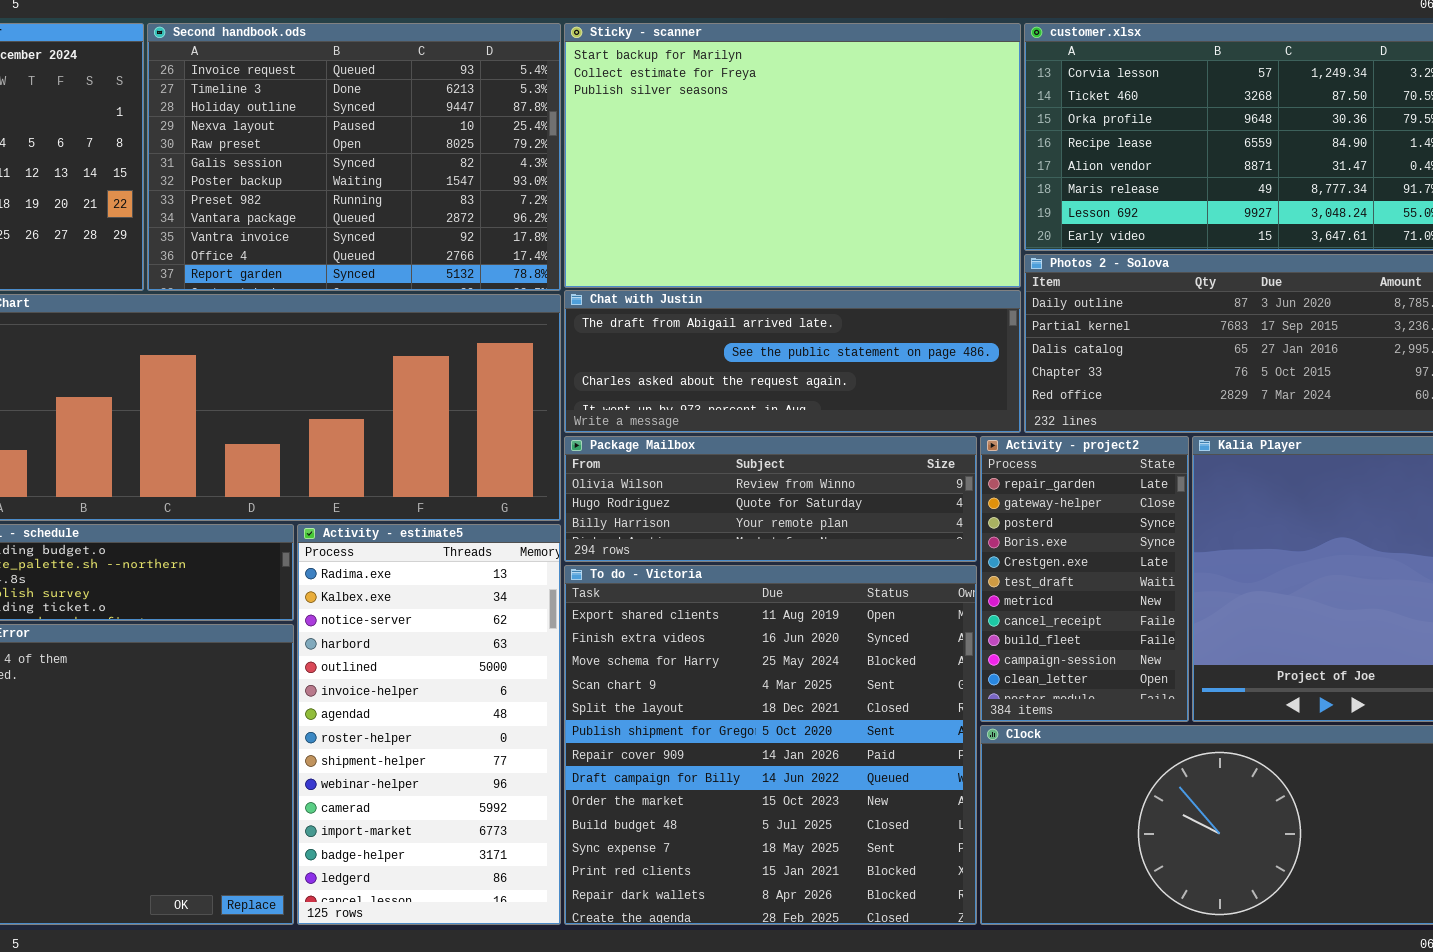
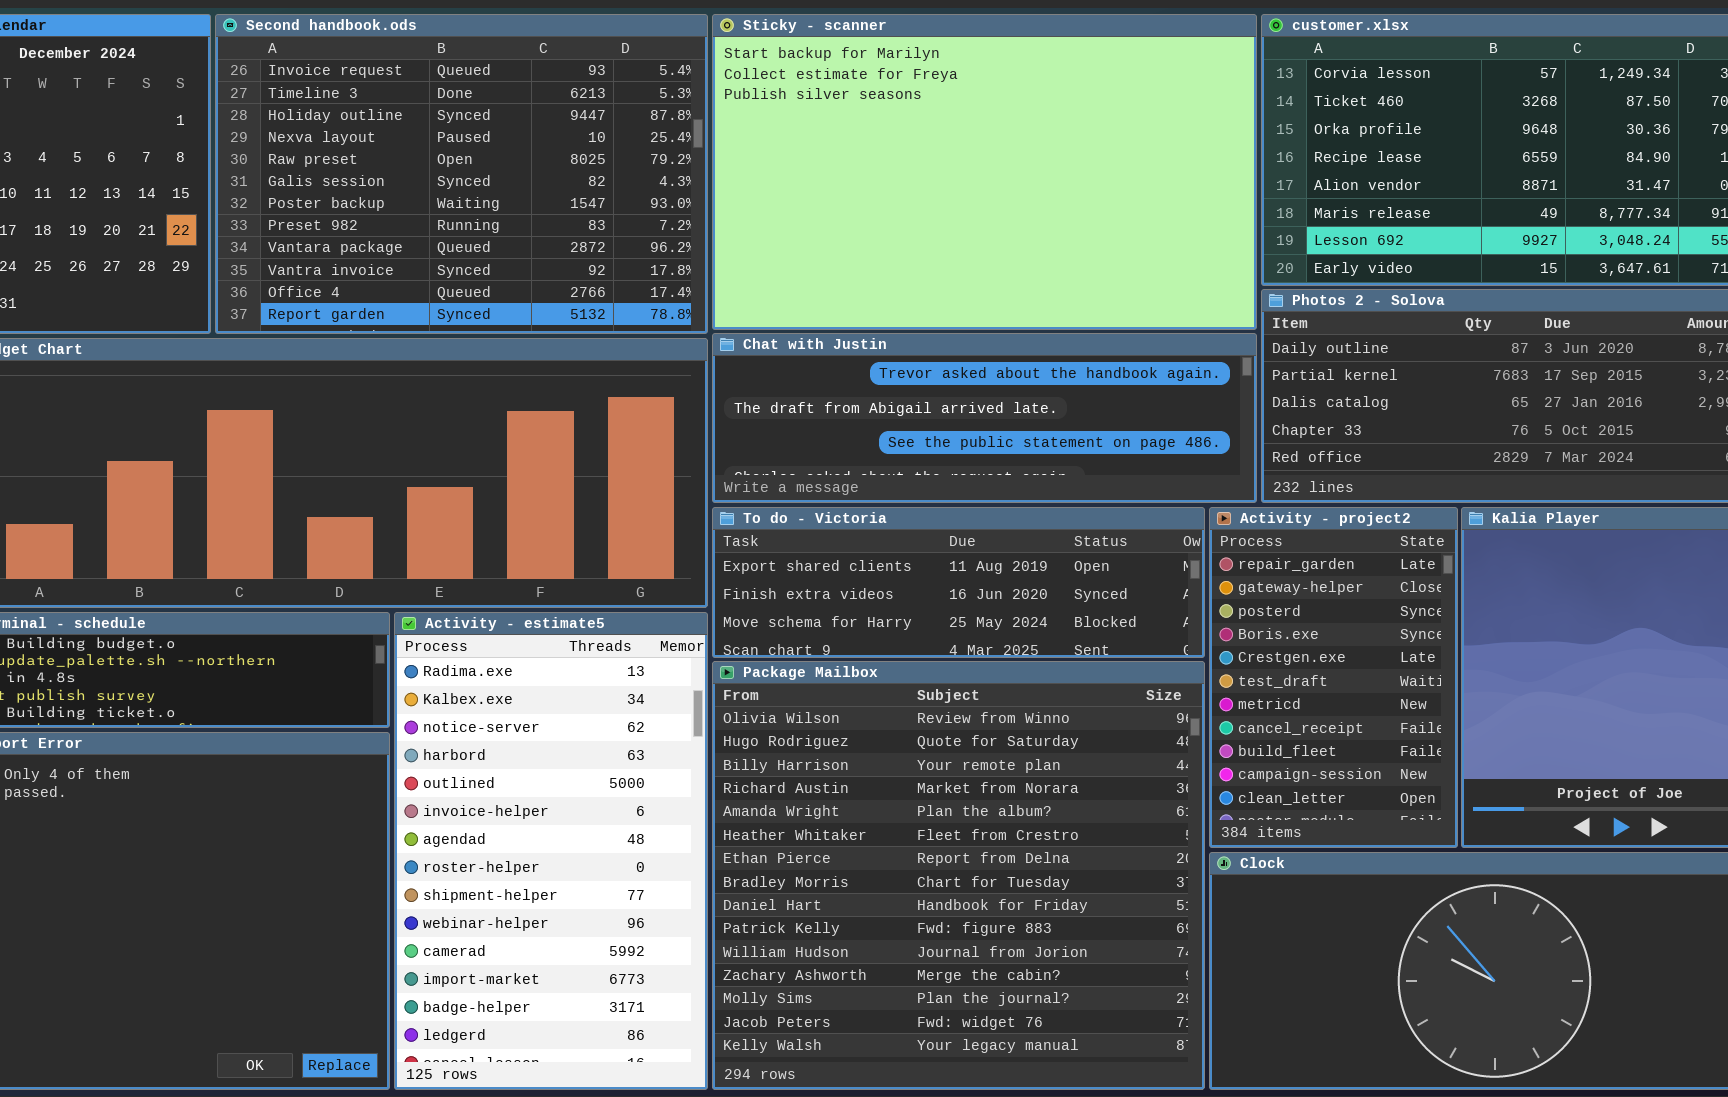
Chat with Justin: [564,290,1021,433] -> [712,333,1257,503], scrolled up 1 row
Package Mailbox: [564,436,977,562] -> [712,661,1205,1090], moved, resized
To do - Victoria: [564,565,977,925] -> [712,507,1205,658], moved, resized

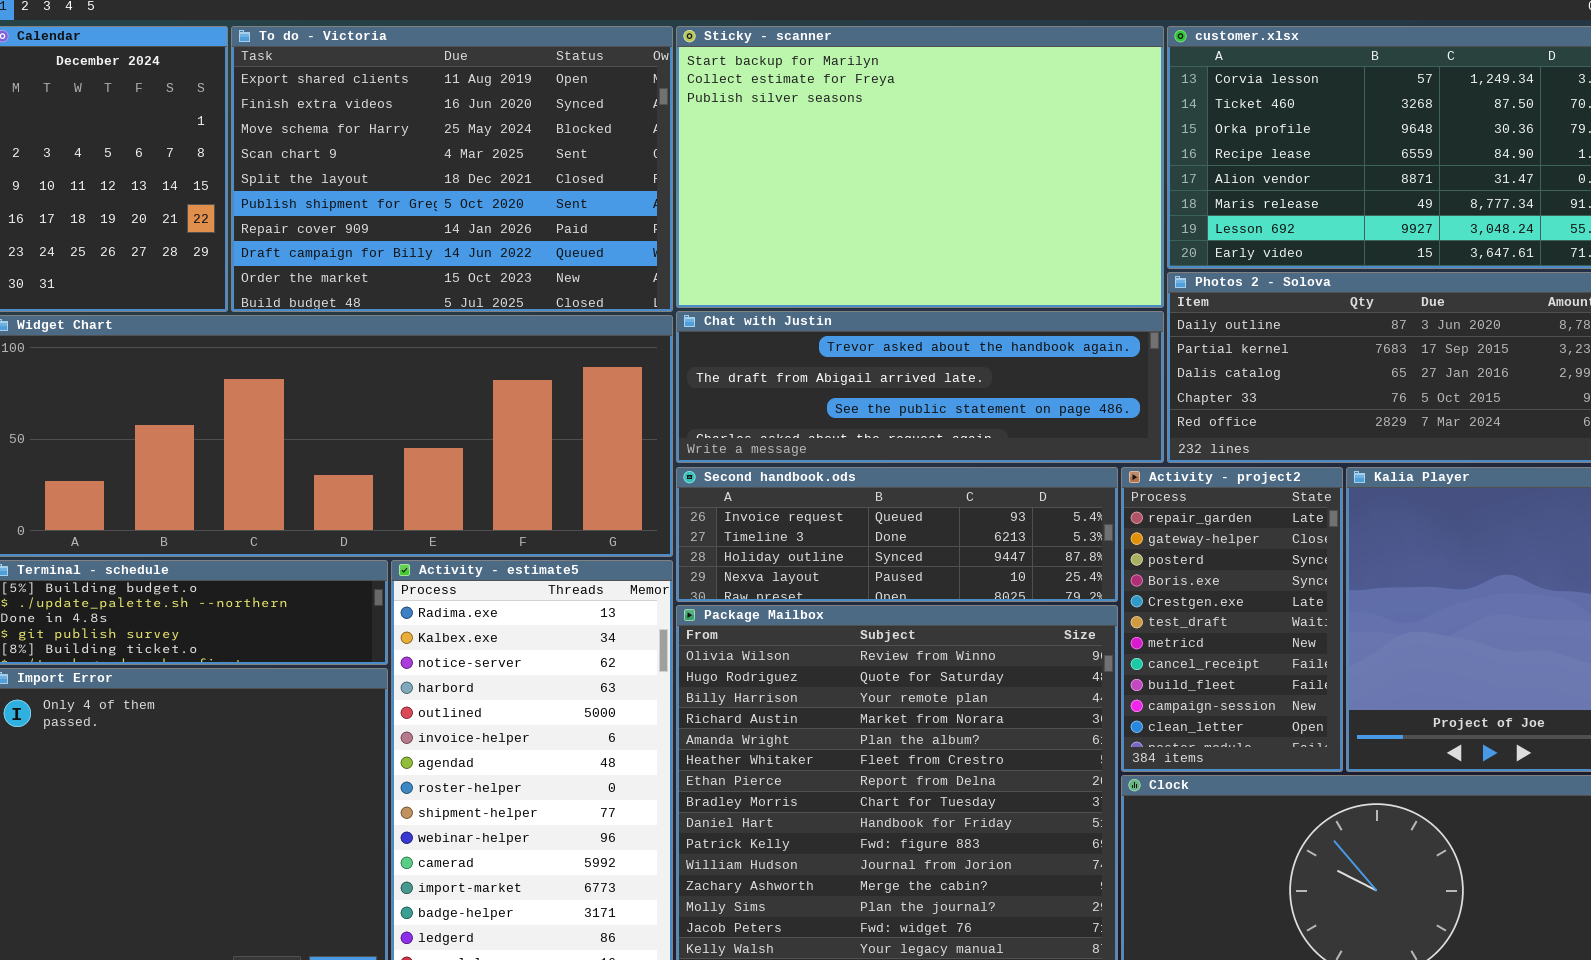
Second handbook.ods: [215,14,708,334] -> [676,467,1118,602], moved, resized
To do - Victoria: [712,507,1205,658] -> [231,26,673,312], moved, resized

